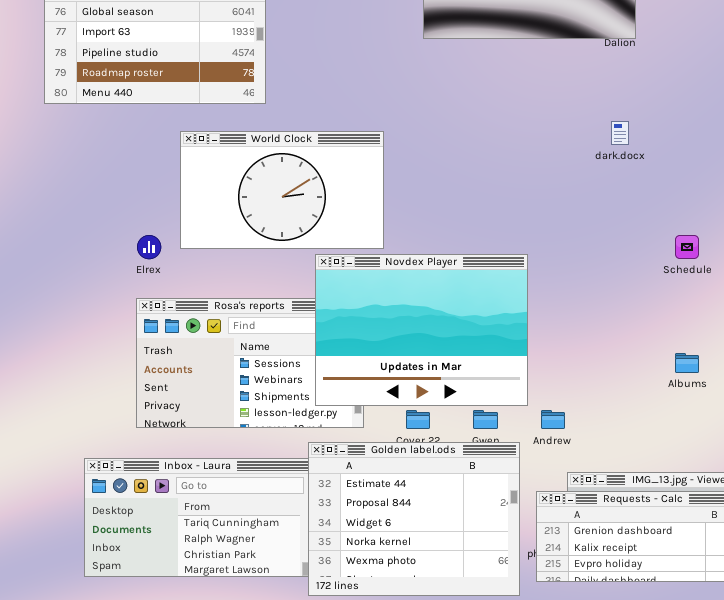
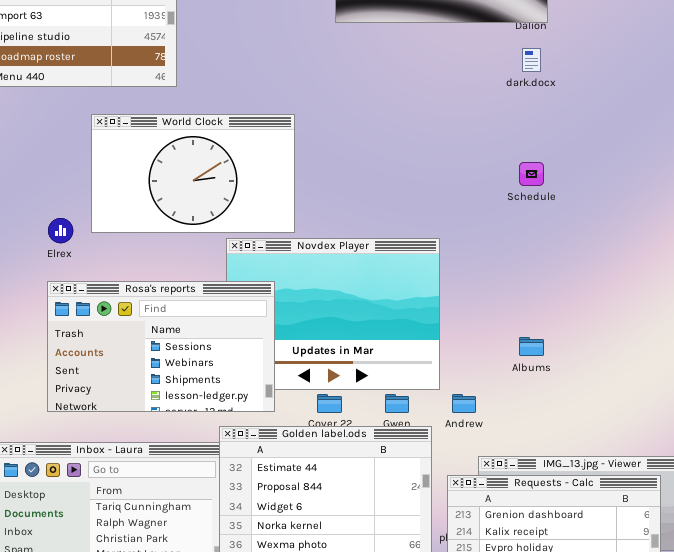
dark.docx: [611,121,629,145] -> [522,48,541,72], moved
Schedule: [675,235,699,259] -> [519,162,544,186], moved
Rosa's reports: [136,298,364,428] -> [47,281,275,412], raised
Albums: [675,353,699,373] -> [519,337,544,356], moved

